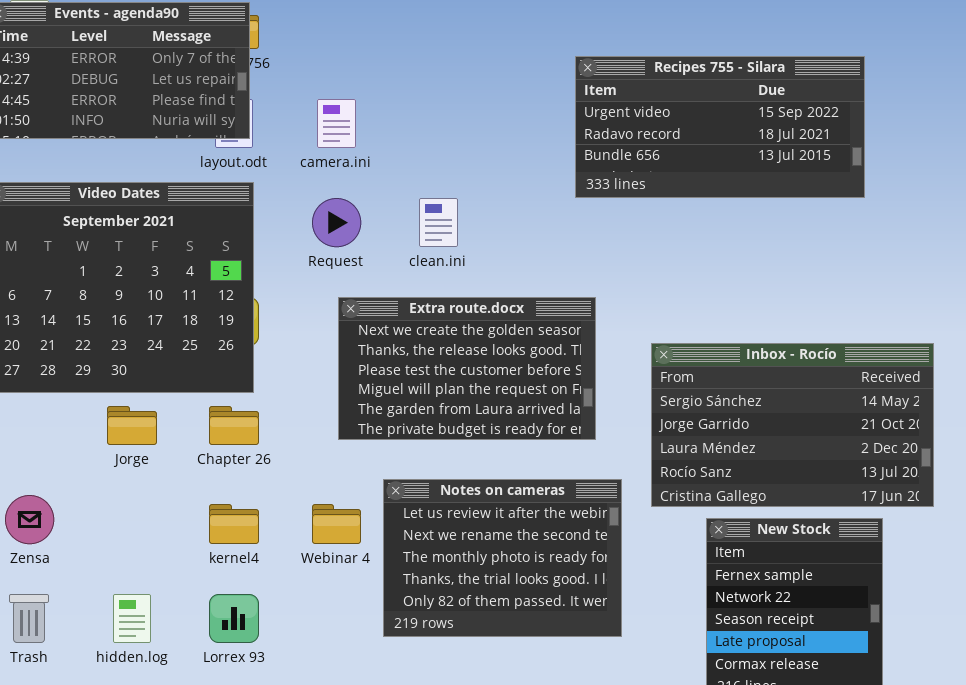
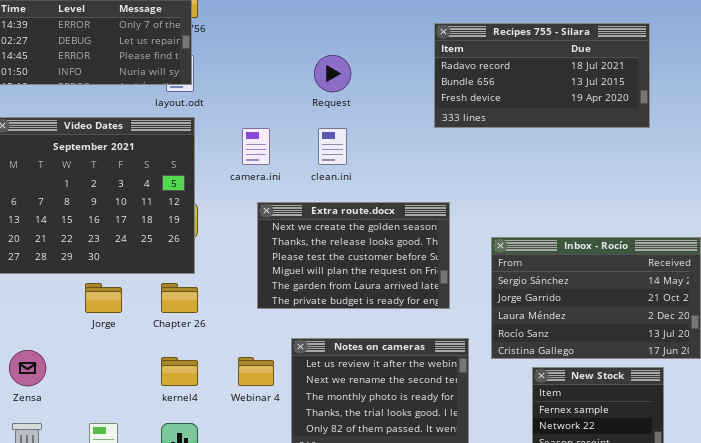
Recipes 755 - Silara: [575,56,865,198] -> [434,23,650,128], scrolled down 1 row
camera.ini: [317,99,356,148] -> [242,128,270,165], moved
Request: [312,198,361,247] -> [314,55,351,92], moved

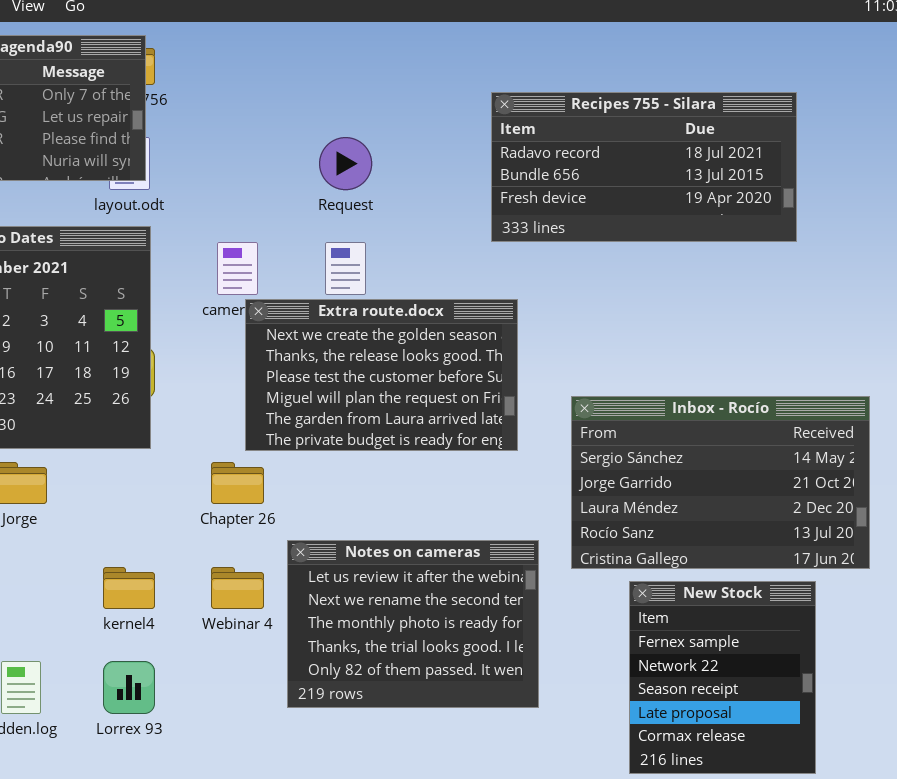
Extra route.docx: [257,202,450,309] -> [245,299,518,451], moved
Chapter 26: [161,283,198,313] -> [211,462,264,504], moved

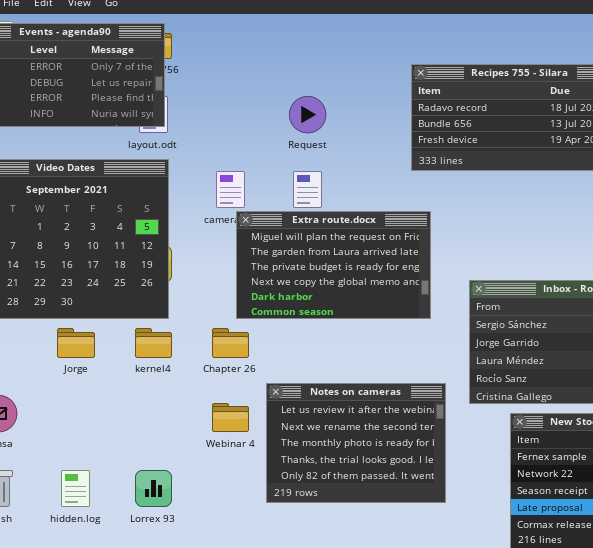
Extra route.docx: [245,299,518,451] -> [236,211,431,319], scrolled down 3 rows
kernel4: [103,567,155,609] -> [135,328,172,358], moved

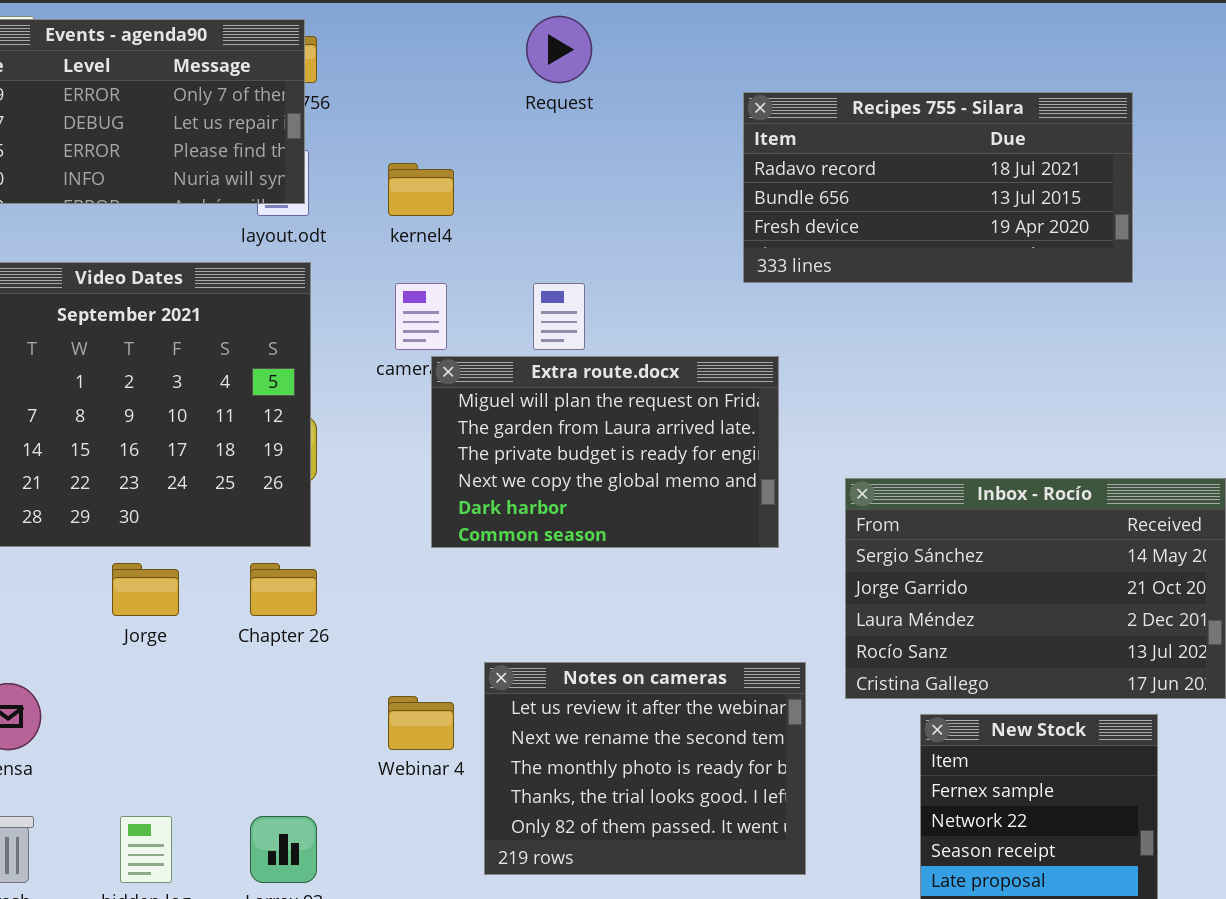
Request: [289,96,326,133] -> [526,16,592,83], moved
kernel4: [135,328,172,358] -> [388,163,454,216], moved
Chapter 26: [212,328,249,358] -> [250,563,317,616], moved

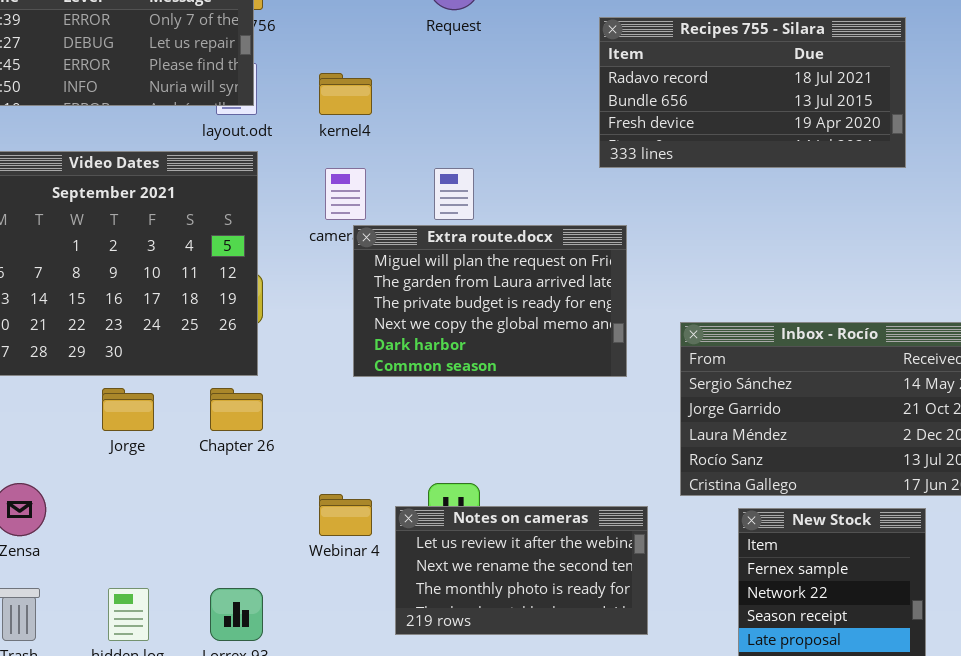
Notes on cameras: [484,662,806,875] -> [395,506,648,635], resized

